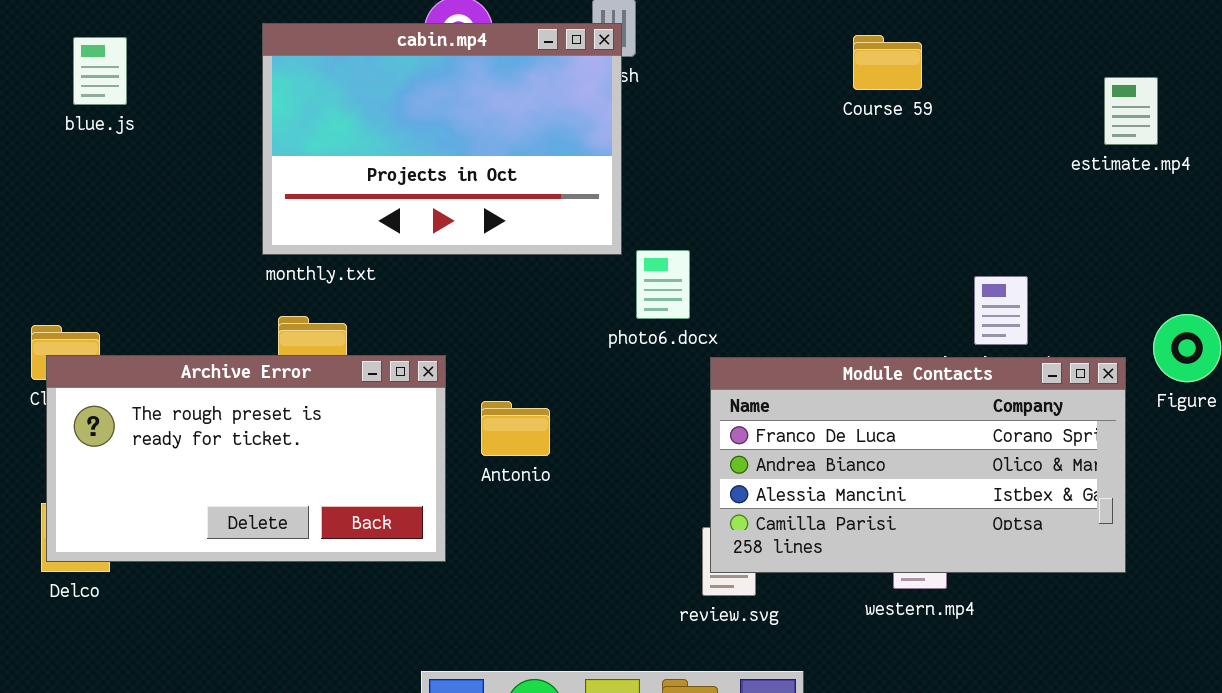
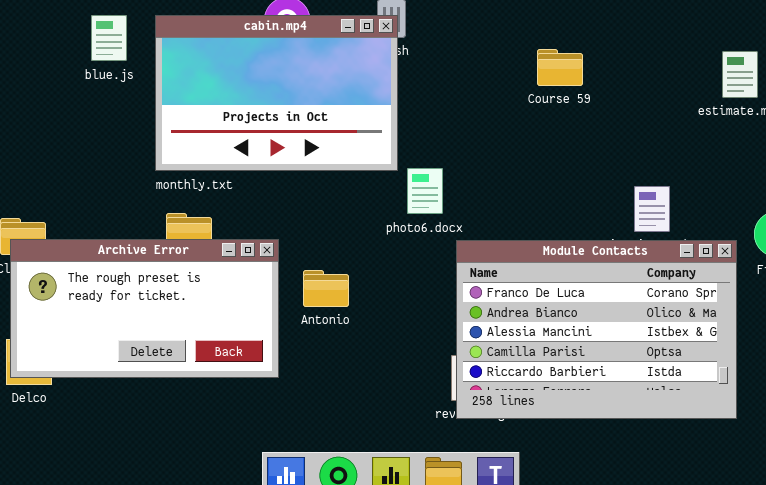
Course 59: [853,35,922,90] -> [537,49,583,86], moved
blue.js: [73,37,127,105] -> [91,15,127,61], moved
Module Contacts: [710,357,1126,573] -> [456,240,737,419], resized

